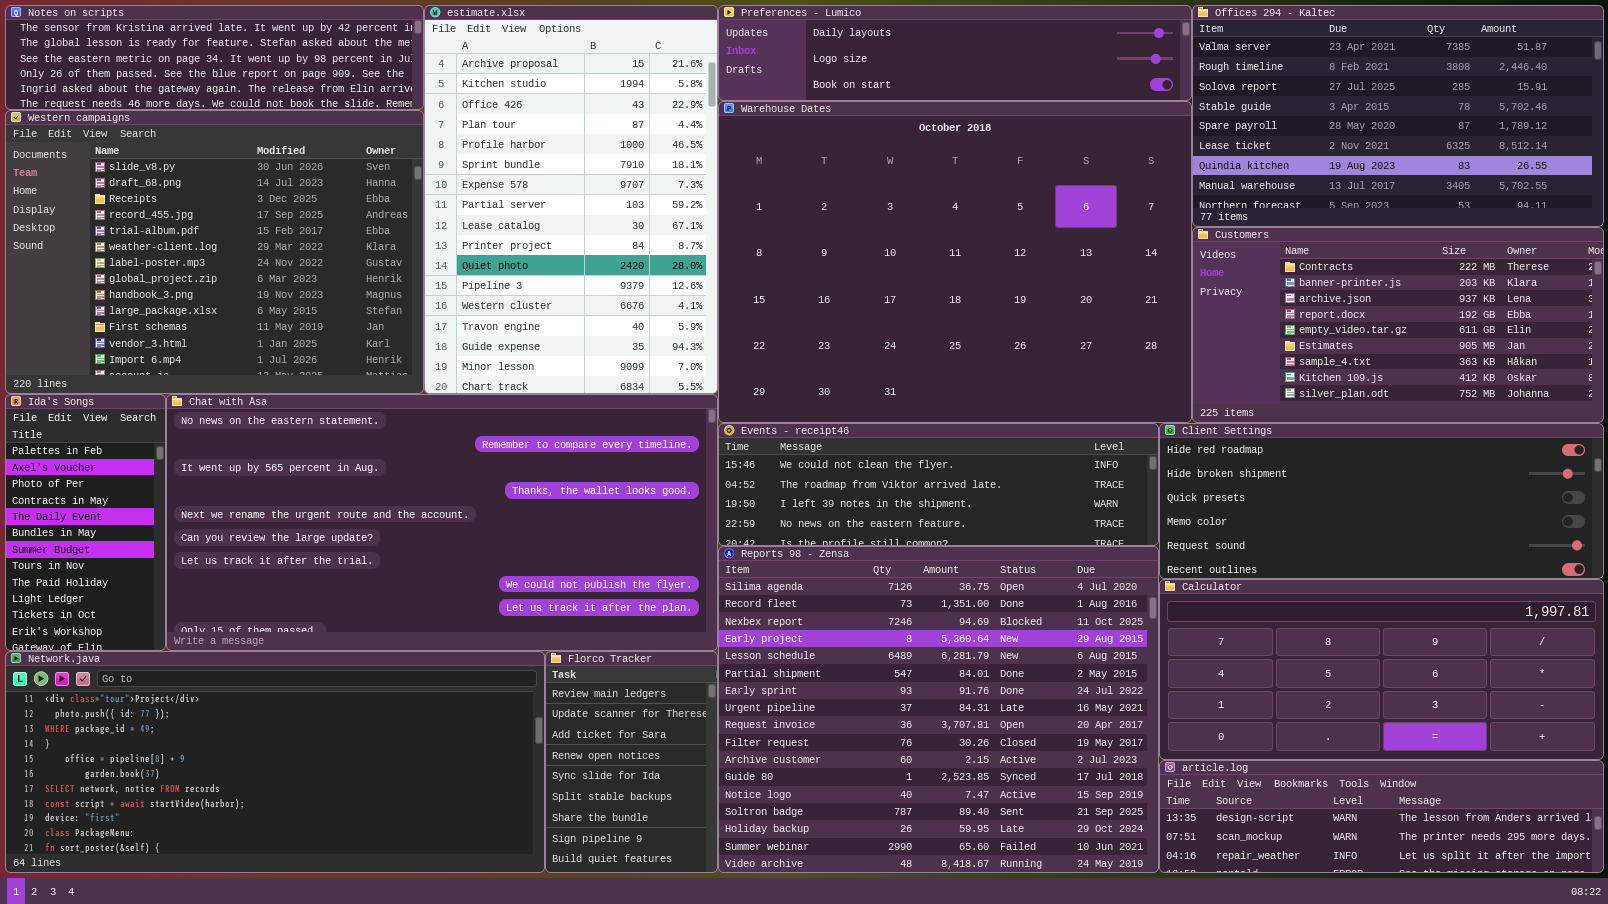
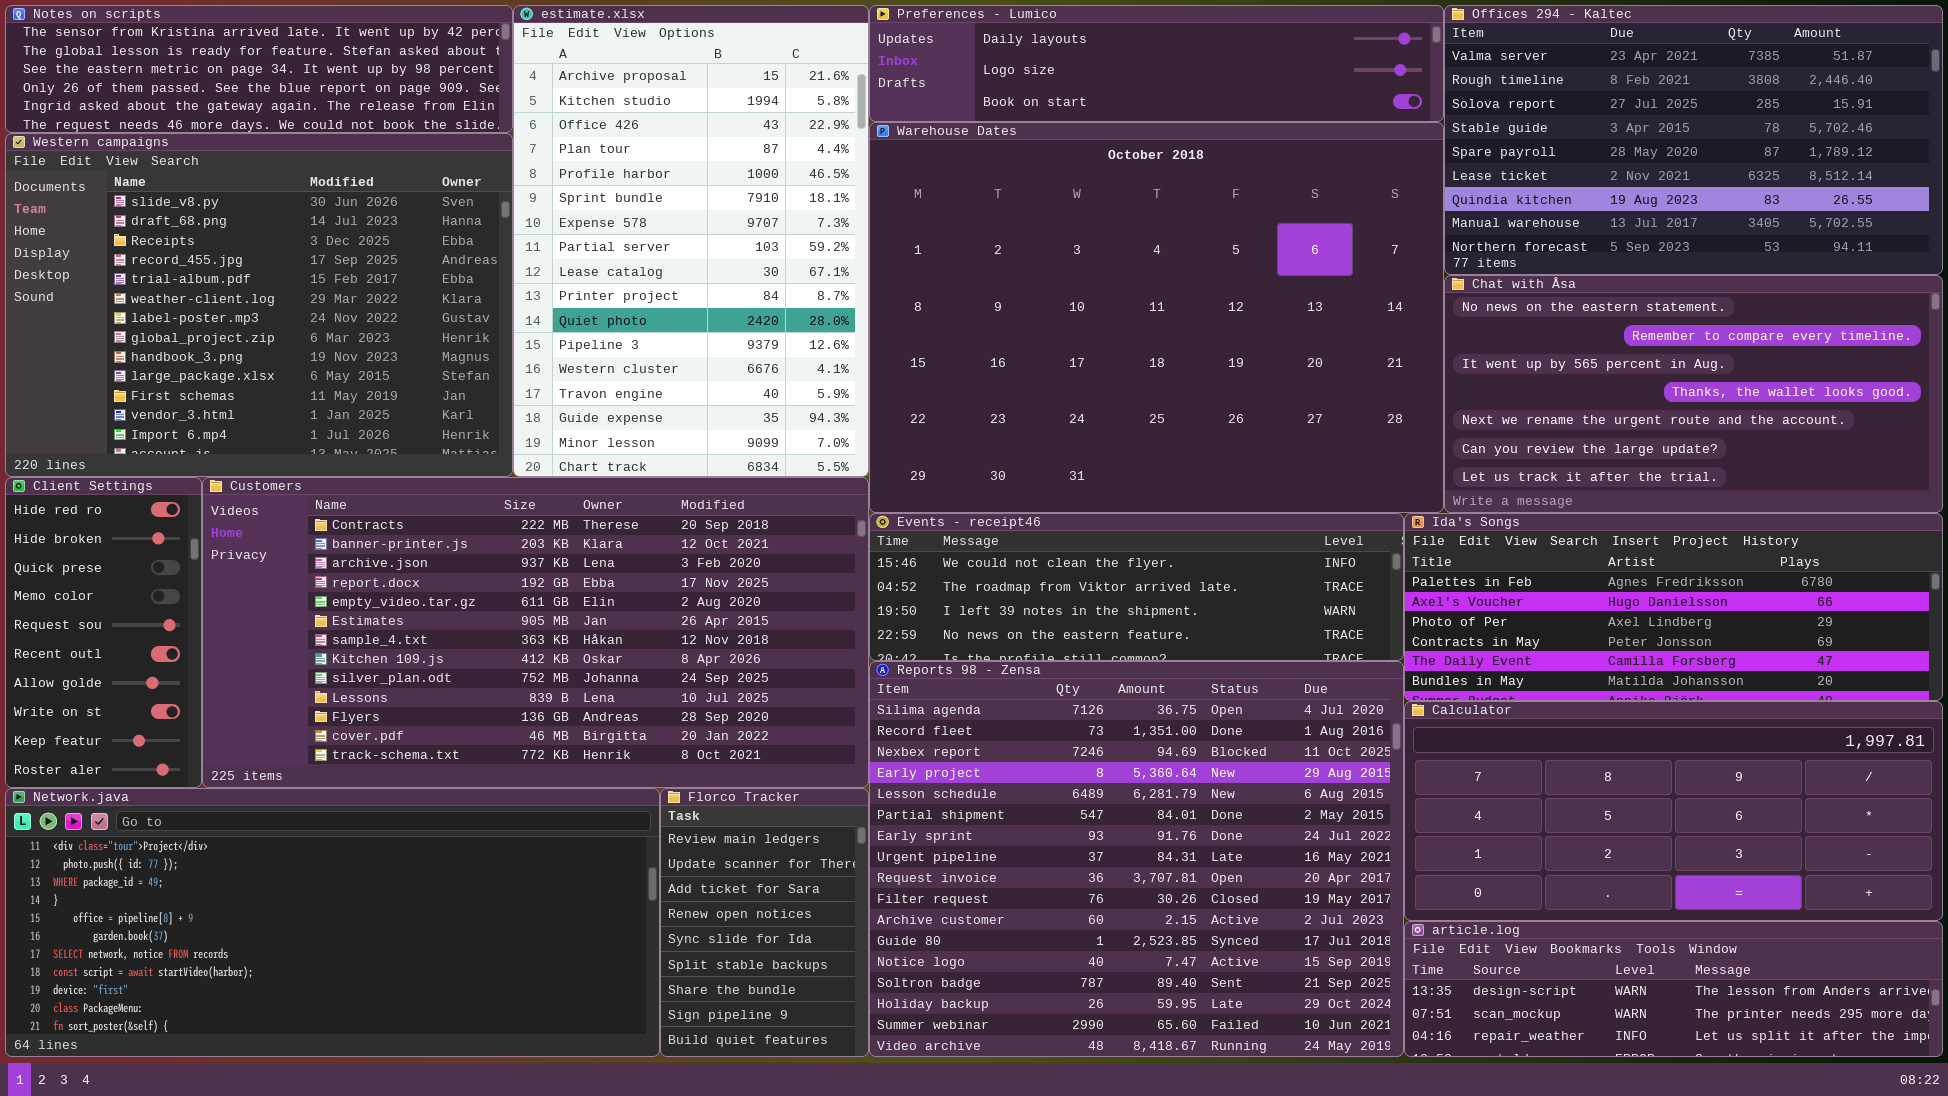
Customers: [1192,227,1604,423] -> [202,477,869,788], moved, resized
Ida's Songs: [5,394,166,651] -> [1404,513,1943,701], moved, resized
Chat with Åsa: [166,394,718,651] -> [1444,275,1943,513], moved, resized
Client Settings: [1159,423,1604,579] -> [5,477,202,788], moved, resized

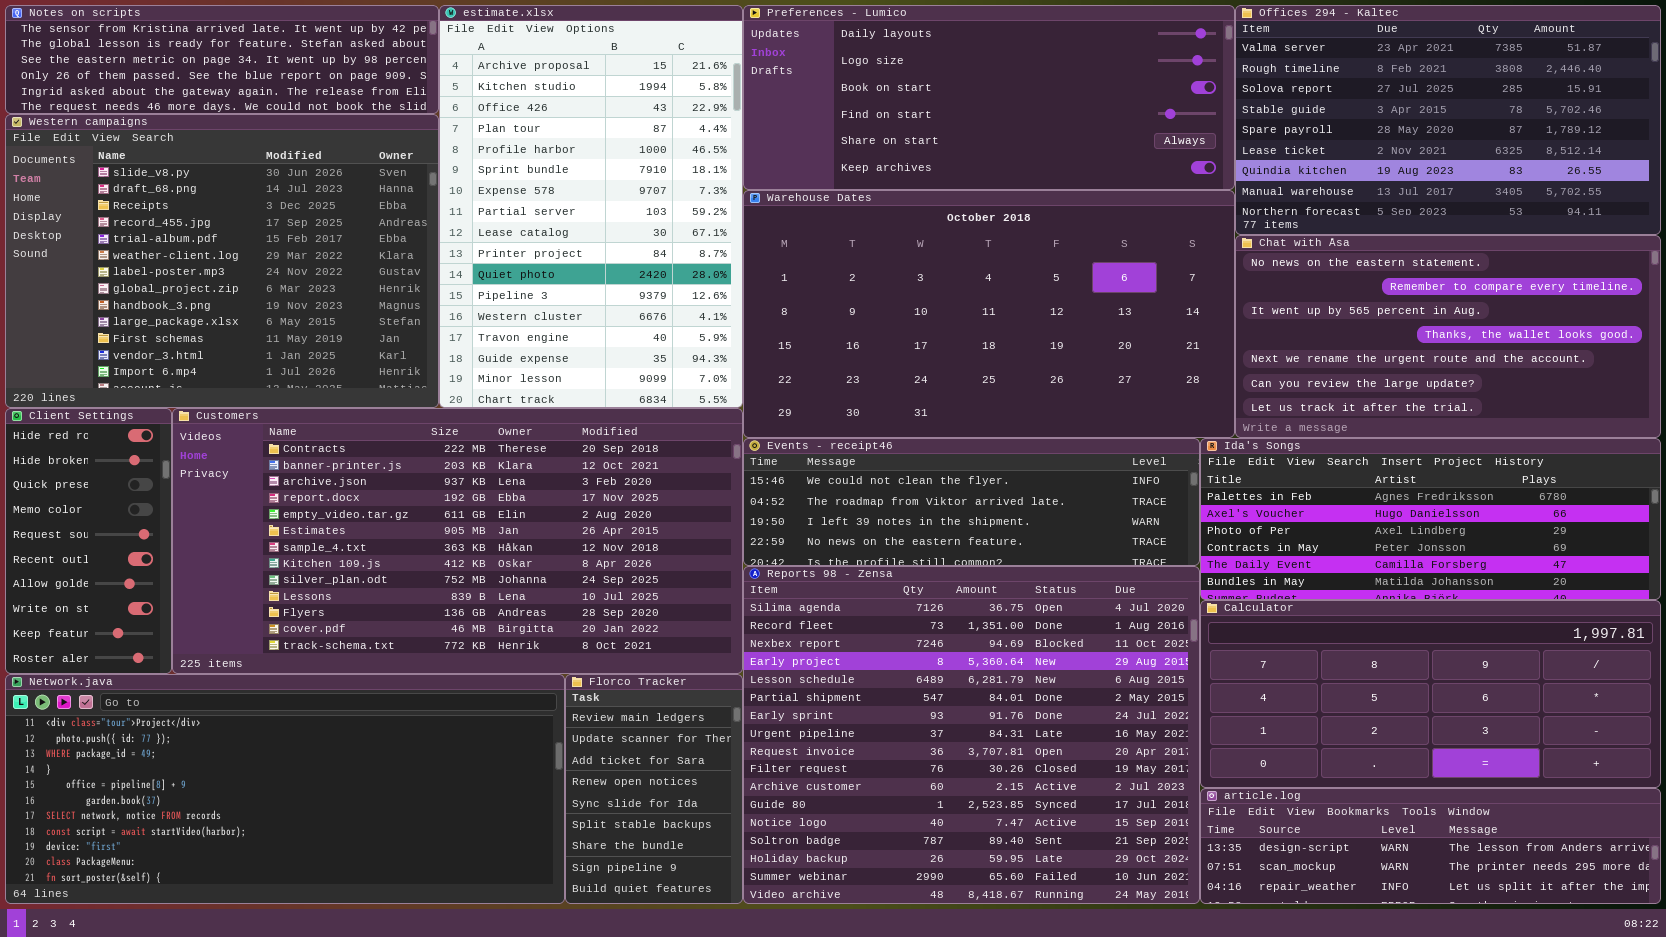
Preferences - Lumico: [869,5,1444,122] -> [743,5,1235,190], resized
Warehouse Dates: [869,122,1444,513] -> [743,190,1235,438], resized

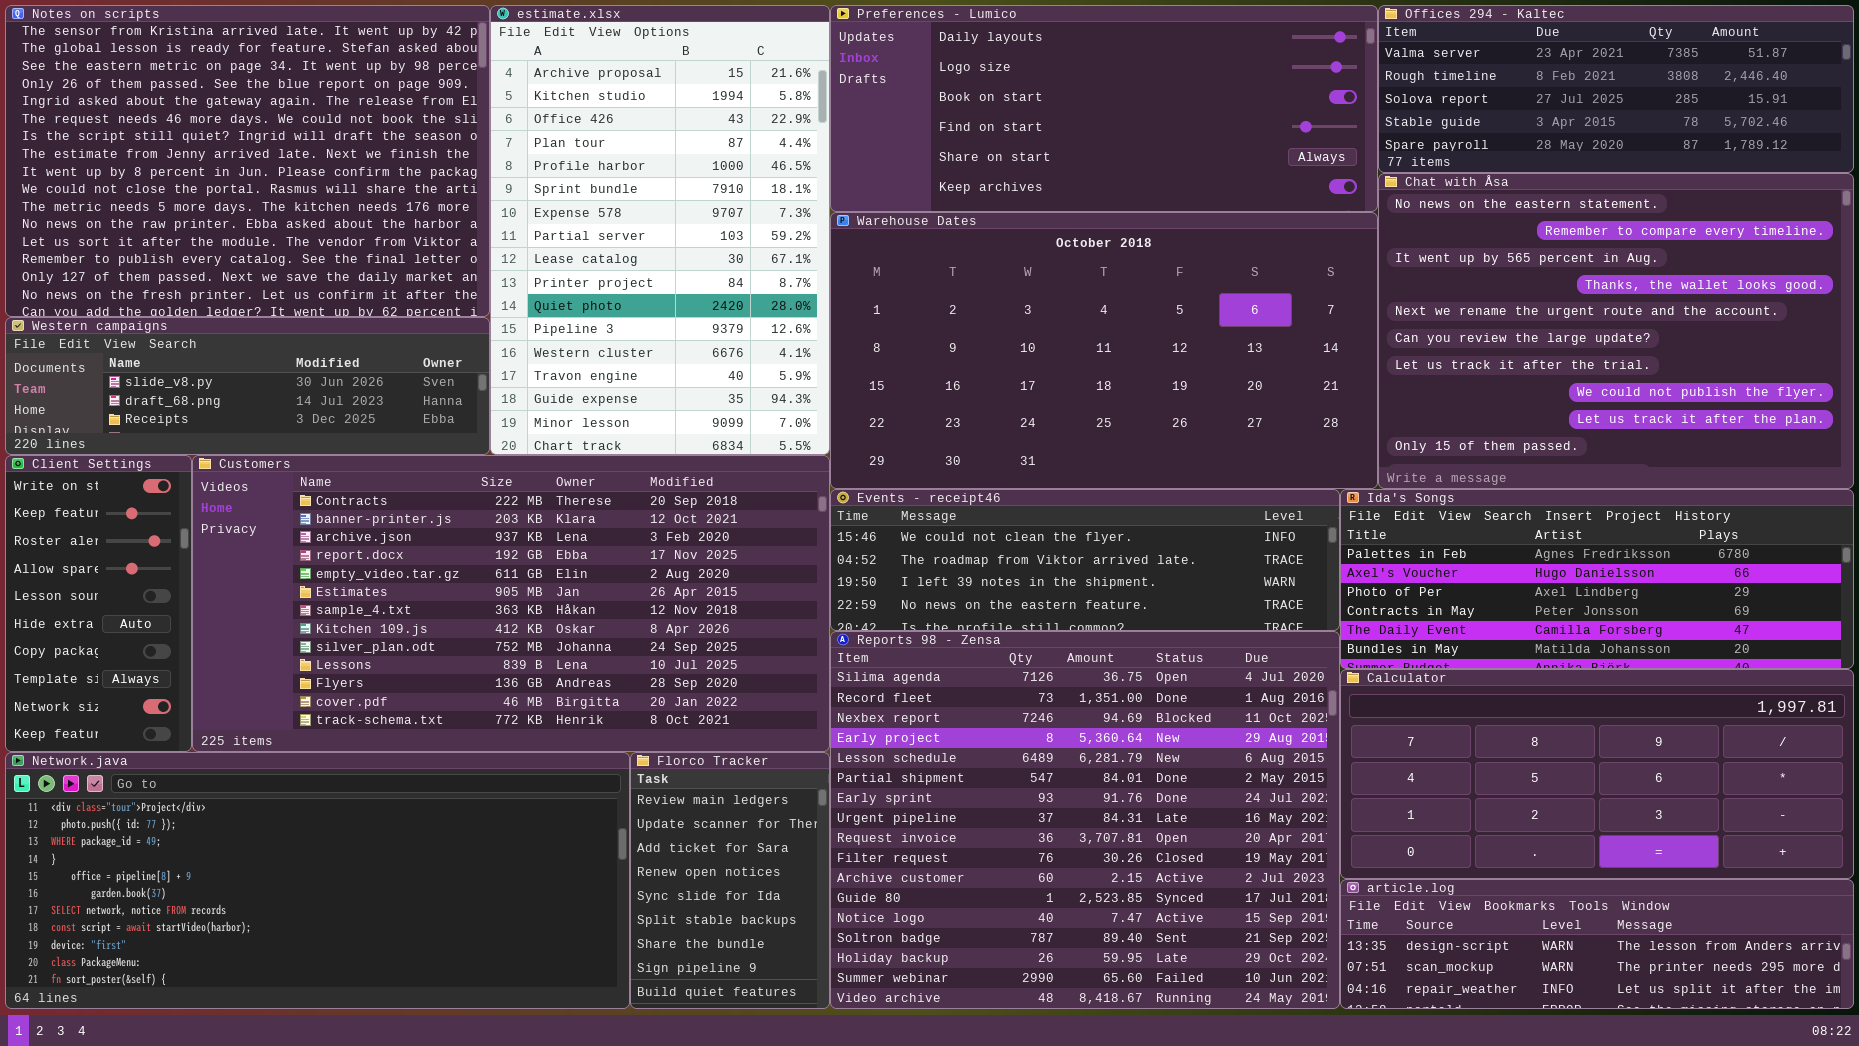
Notes on scripts: [5,5,439,114] -> [5,5,490,317], resized
Offices 294 - Kaltec: [1235,5,1661,235] -> [1378,5,1854,173], resized
Western campaigns: [5,114,439,408] -> [5,317,490,455], resized
Chat with Åsa: [1235,235,1661,438] -> [1378,173,1854,489], resized
Client Settings: [5,408,172,674] -> [5,455,192,752], scrolled down 7 rows

